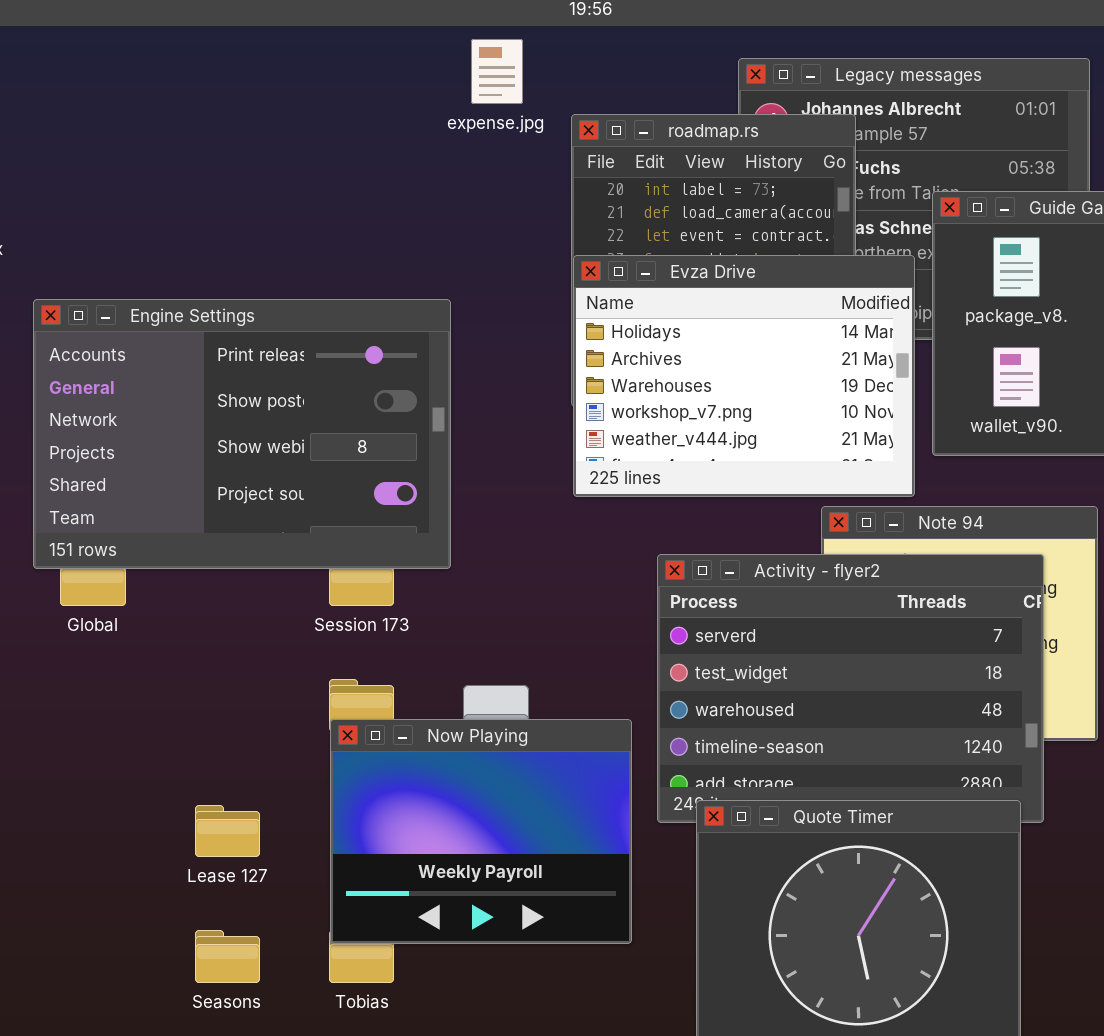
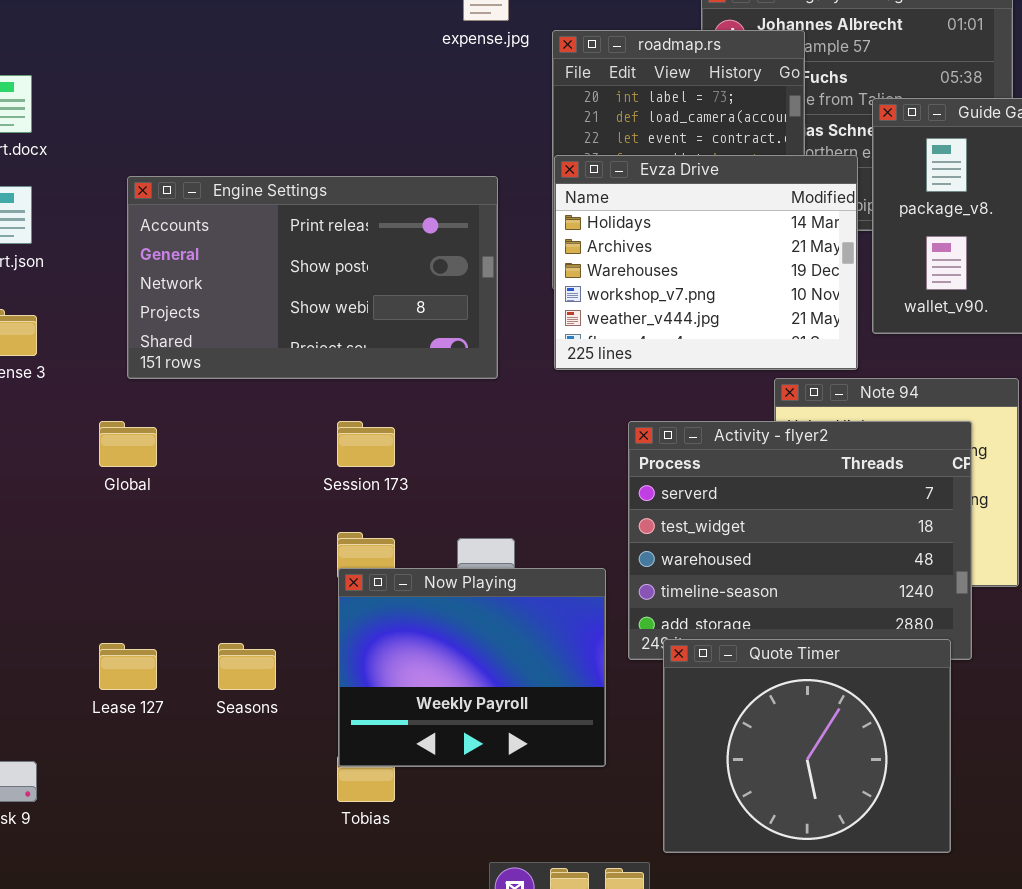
Engine Settings: [33,299,451,569] -> [127,176,498,379], moved, resized
Lease 127: [195,805,260,857] -> [99,643,157,690], moved
Seasons: [195,930,260,983] -> [218,643,276,690], moved

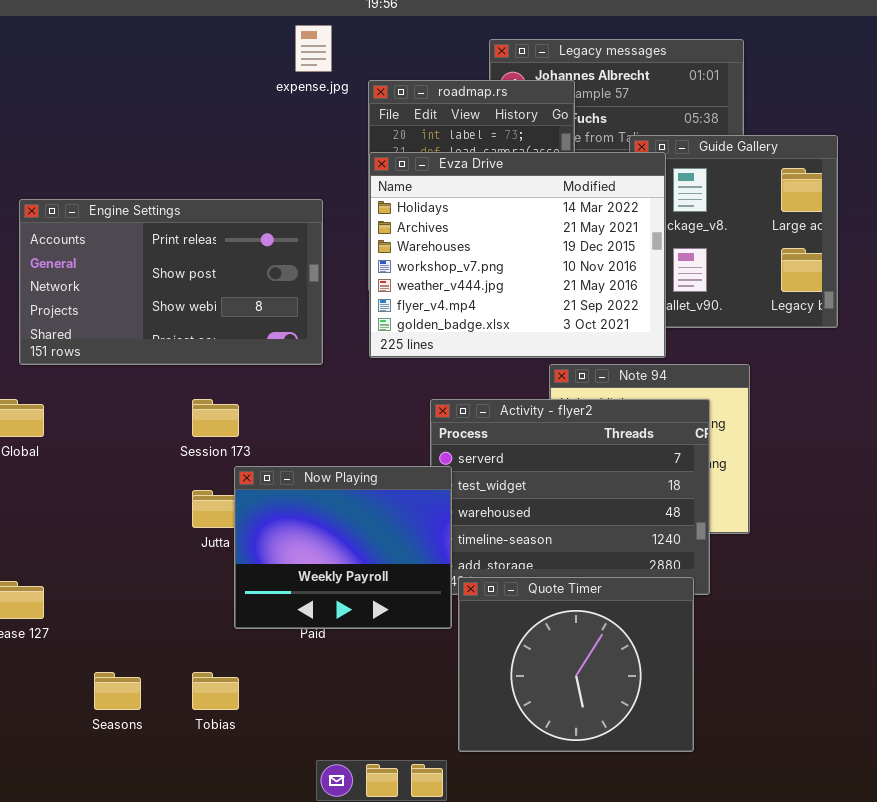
Evza Drive: [554,155,858,370] -> [369,152,666,358], resized
Now Playing: [338,568,606,767] -> [234,466,452,629], moved
Seasons: [218,643,276,690] -> [94,672,141,710], moved

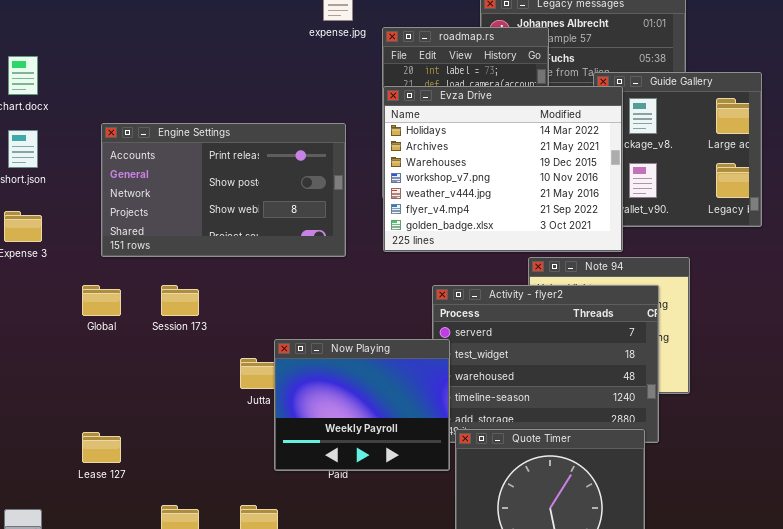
Session 173: [192,399,239,437] -> [161,285,199,316], moved

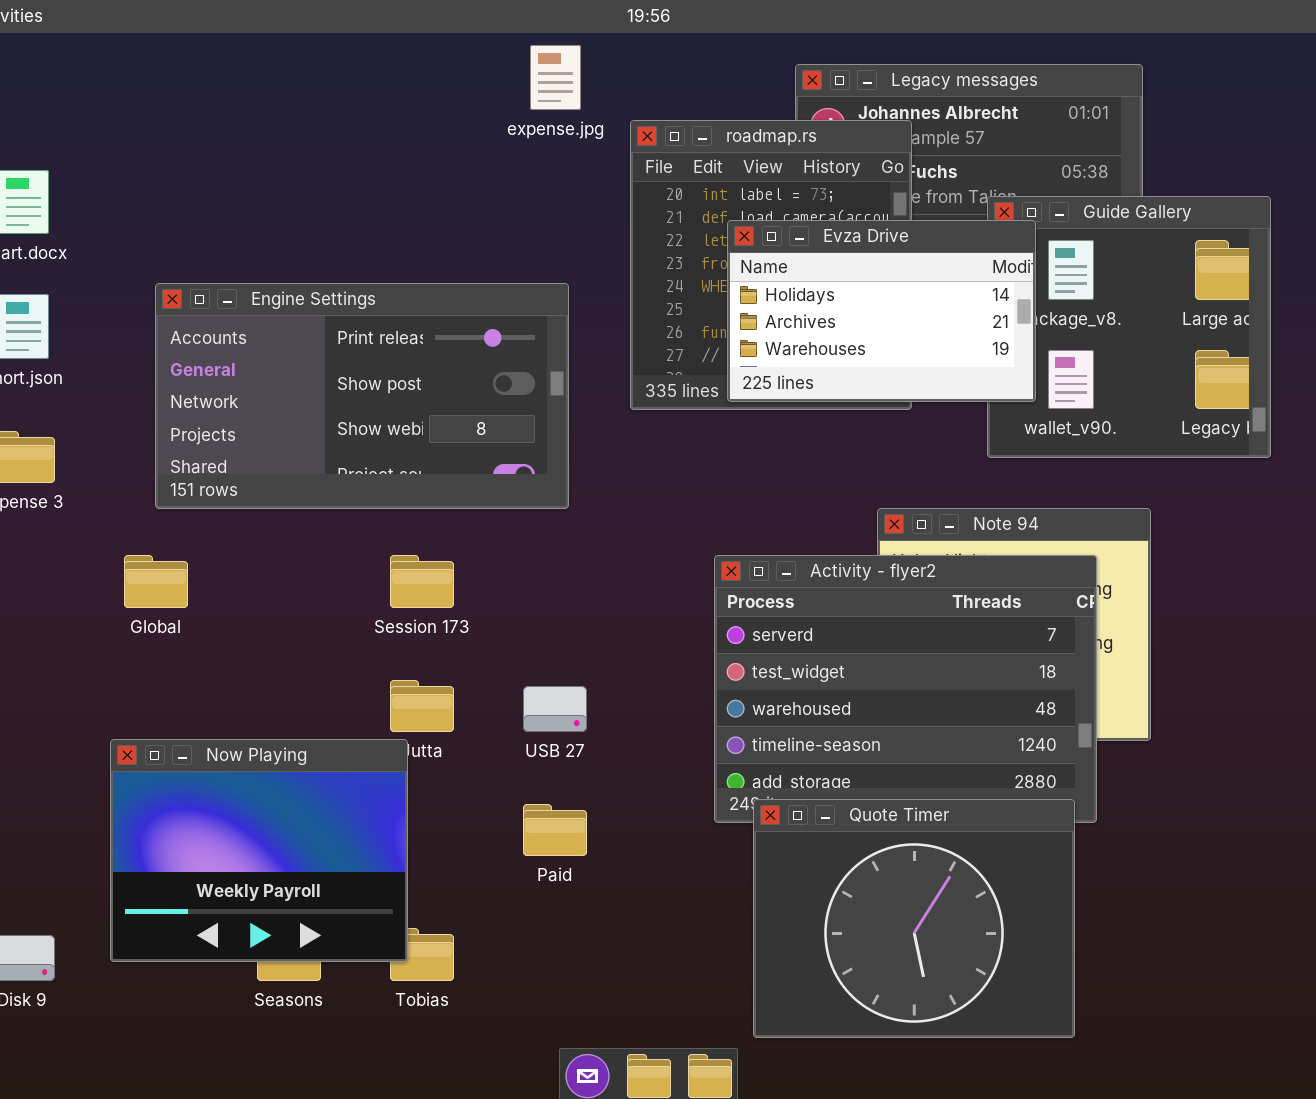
Evza Drive: [383,86,623,252] -> [727,220,1036,402], resized
Session 173: [161,285,199,316] -> [390,555,454,608], moved
Now Playing: [274,339,450,471] -> [110,739,408,962], moved

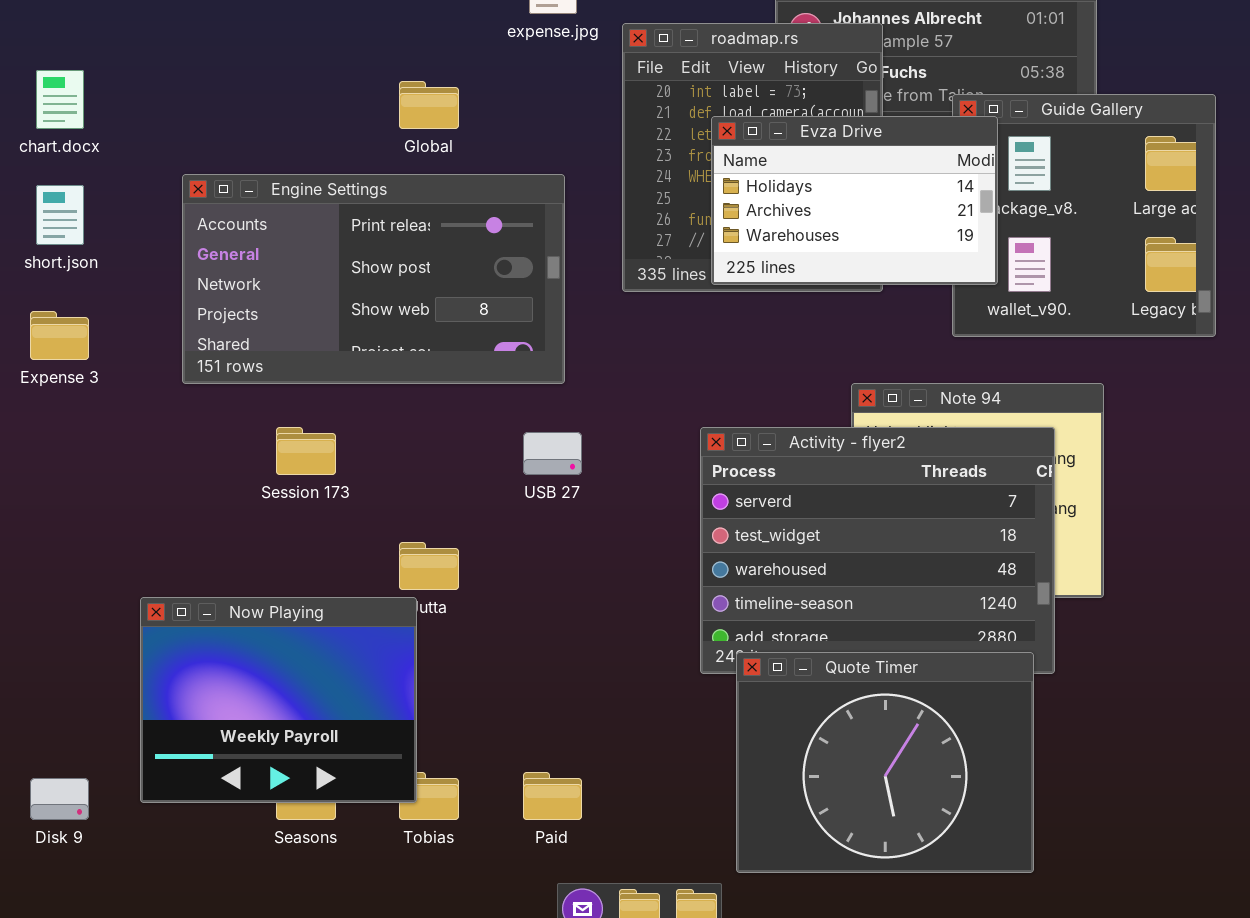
Global: [124,555,188,608] -> [399,81,459,129], moved
Session 173: [390,555,454,608] -> [276,427,336,475], moved
USB 27: [523,686,587,732] -> [523,432,582,475], moved
Paid: [523,804,587,856] -> [523,772,582,820], moved

